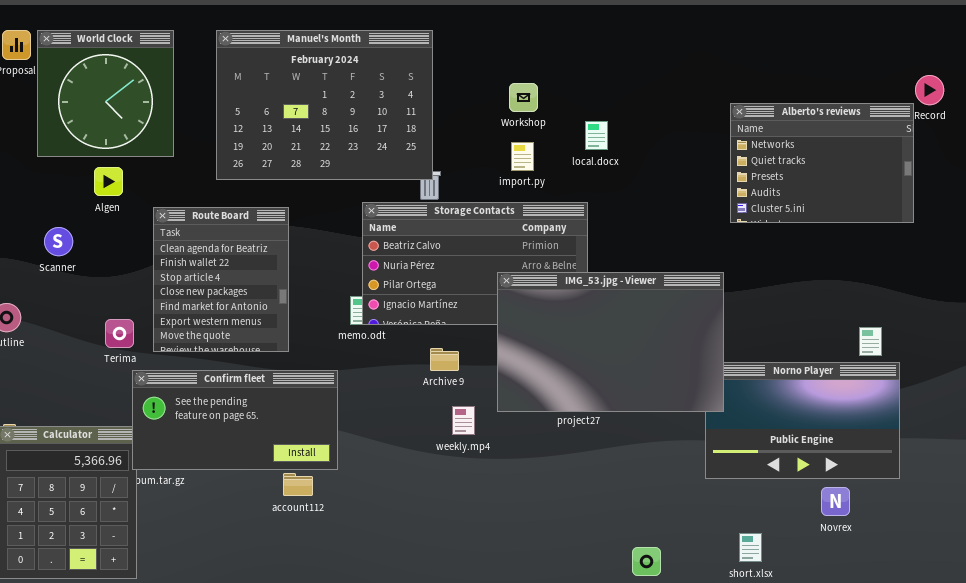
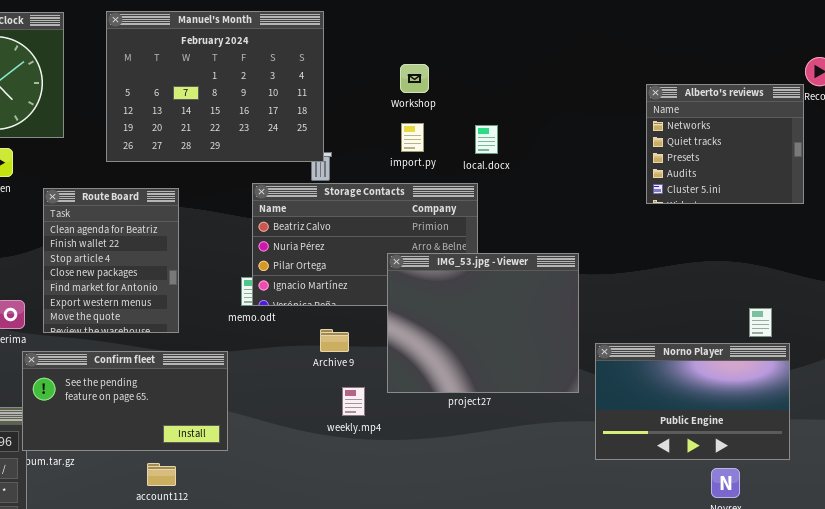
Alberto's reviews: [730,103,914,223] -> [646,84,804,204], resized
local.docx: [585,121,608,150] -> [475,125,498,154], moved
IMG_53.jpg - Viewer: [497,272,724,412] -> [387,253,579,393], resized
account112: [283,473,313,496] -> [147,463,176,486], moved

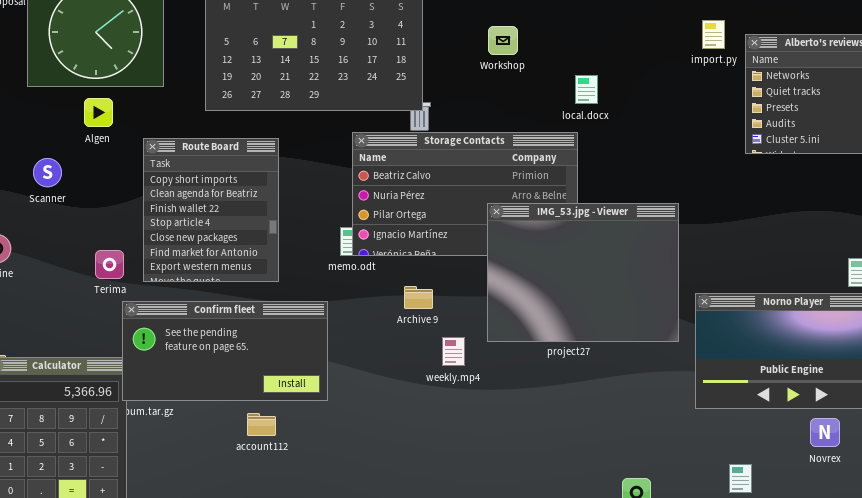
Workshop: [400,64,429,93] -> [488,26,518,55], moved
import.py: [401,123,424,152] -> [702,20,725,49], moved
Route Board: [43,188,179,333] -> [143,138,279,282], scrolled up 1 row
Archive 9: [320,329,349,352] -> [404,286,433,309], moved

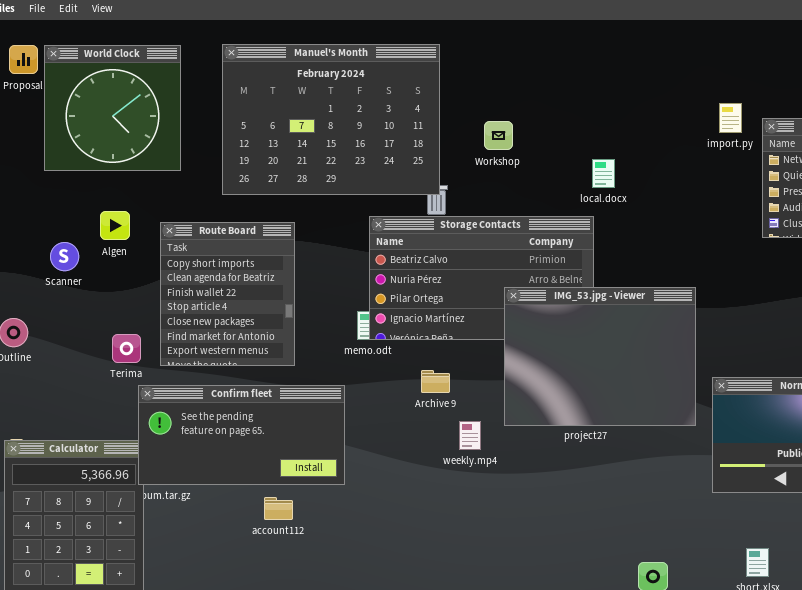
Workshop: [488,26,518,55] -> [484,121,513,150], moved
Algen: [84,98,113,127] -> [100,211,130,240], moved

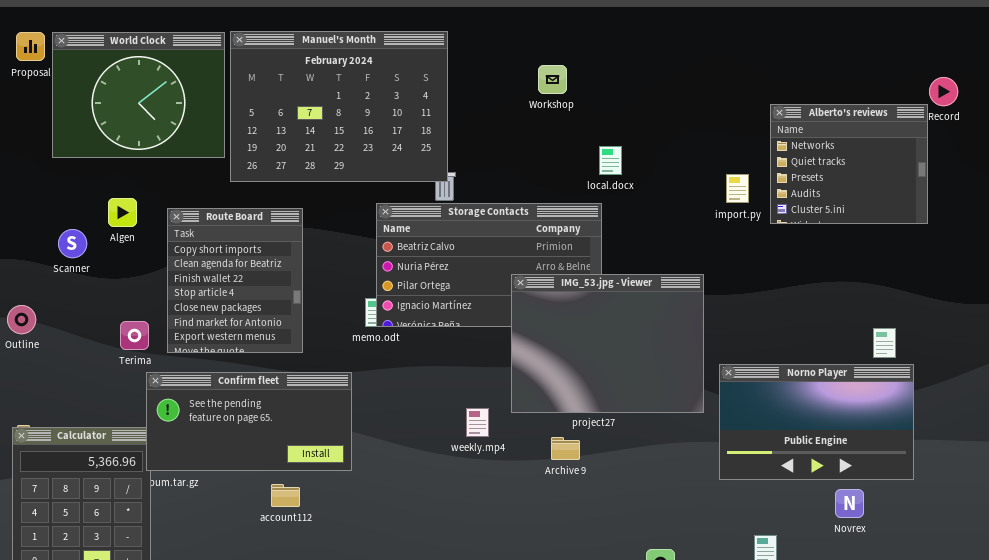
World Clock: [44,45,181,171] -> [52,32,225,158], resized
import.py: [719,103,742,133] -> [726,174,749,203], moved
Workshop: [484,121,513,150] -> [538,65,567,94], moved
Archive 9: [421,370,450,393] -> [551,437,580,460], moved

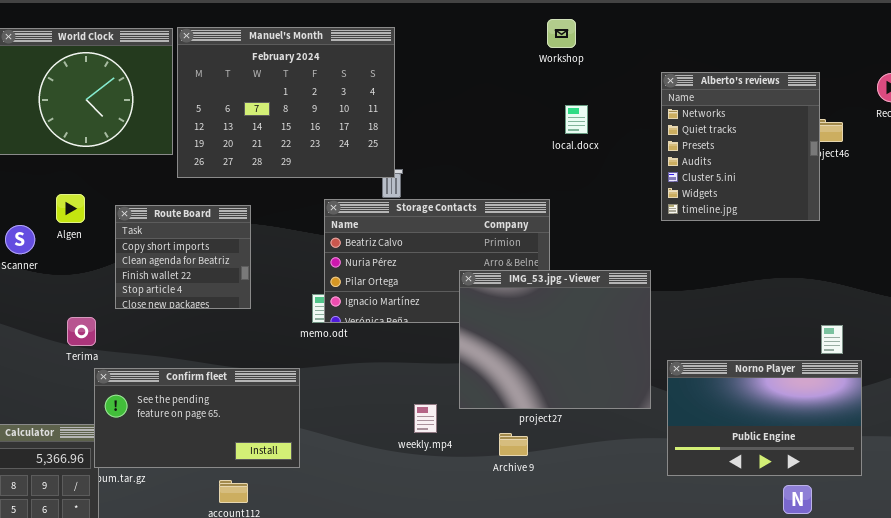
Workshop: [538,65,567,94] -> [547,19,576,48], moved
Alberto's reviews: [770,104,928,224] -> [661,72,820,221], moved, resized
local.docx: [599,146,622,175] -> [565,105,588,134], moved
Route Board: [167,208,303,353] -> [115,205,251,309], resized

